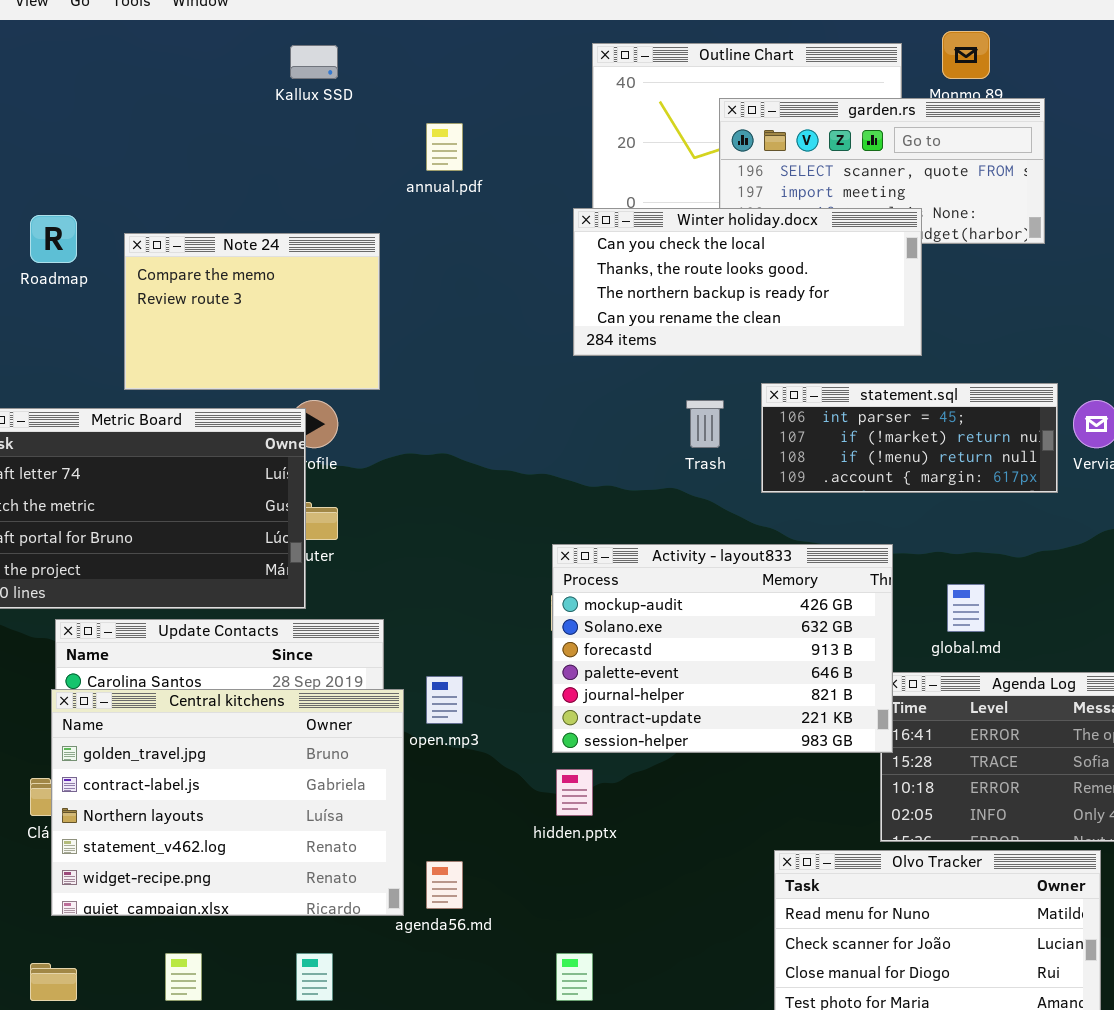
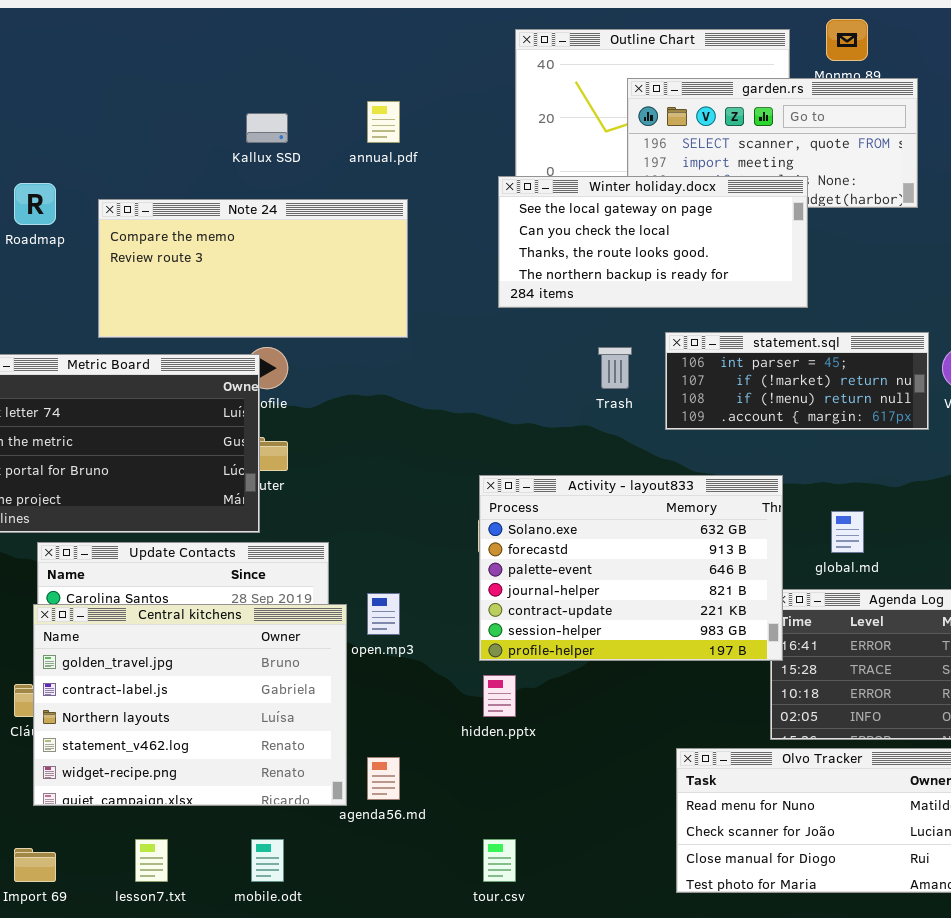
Kallux SSD: [290,45,338,79] -> [246,113,288,143], moved
Winter holiday.docx: [573,208,922,356] -> [498,176,808,308], scrolled up 1 row
Note 24: [124,233,380,390] -> [98,199,408,338], resized
Activity - layout833: [552,544,893,753] -> [479,475,783,661], scrolled down 1 row

